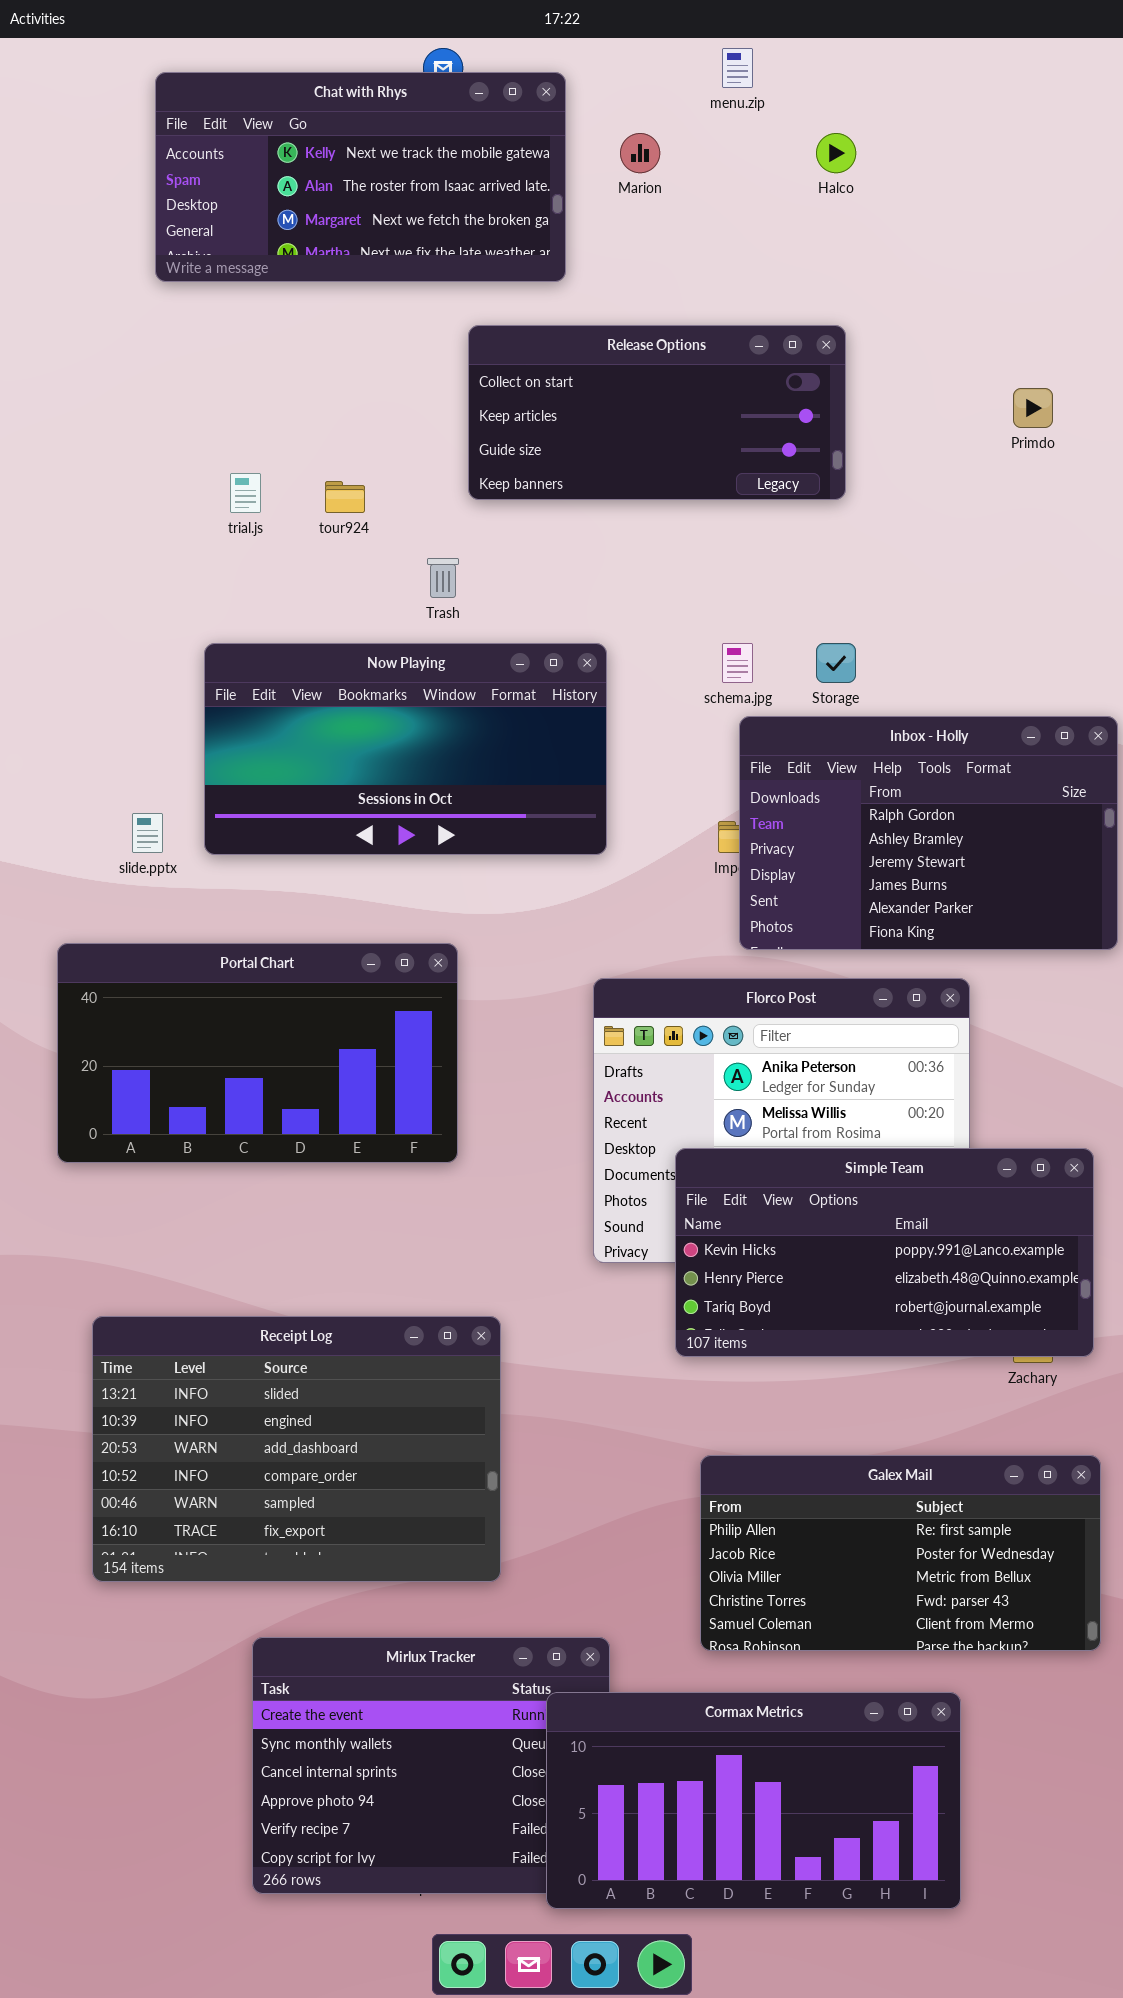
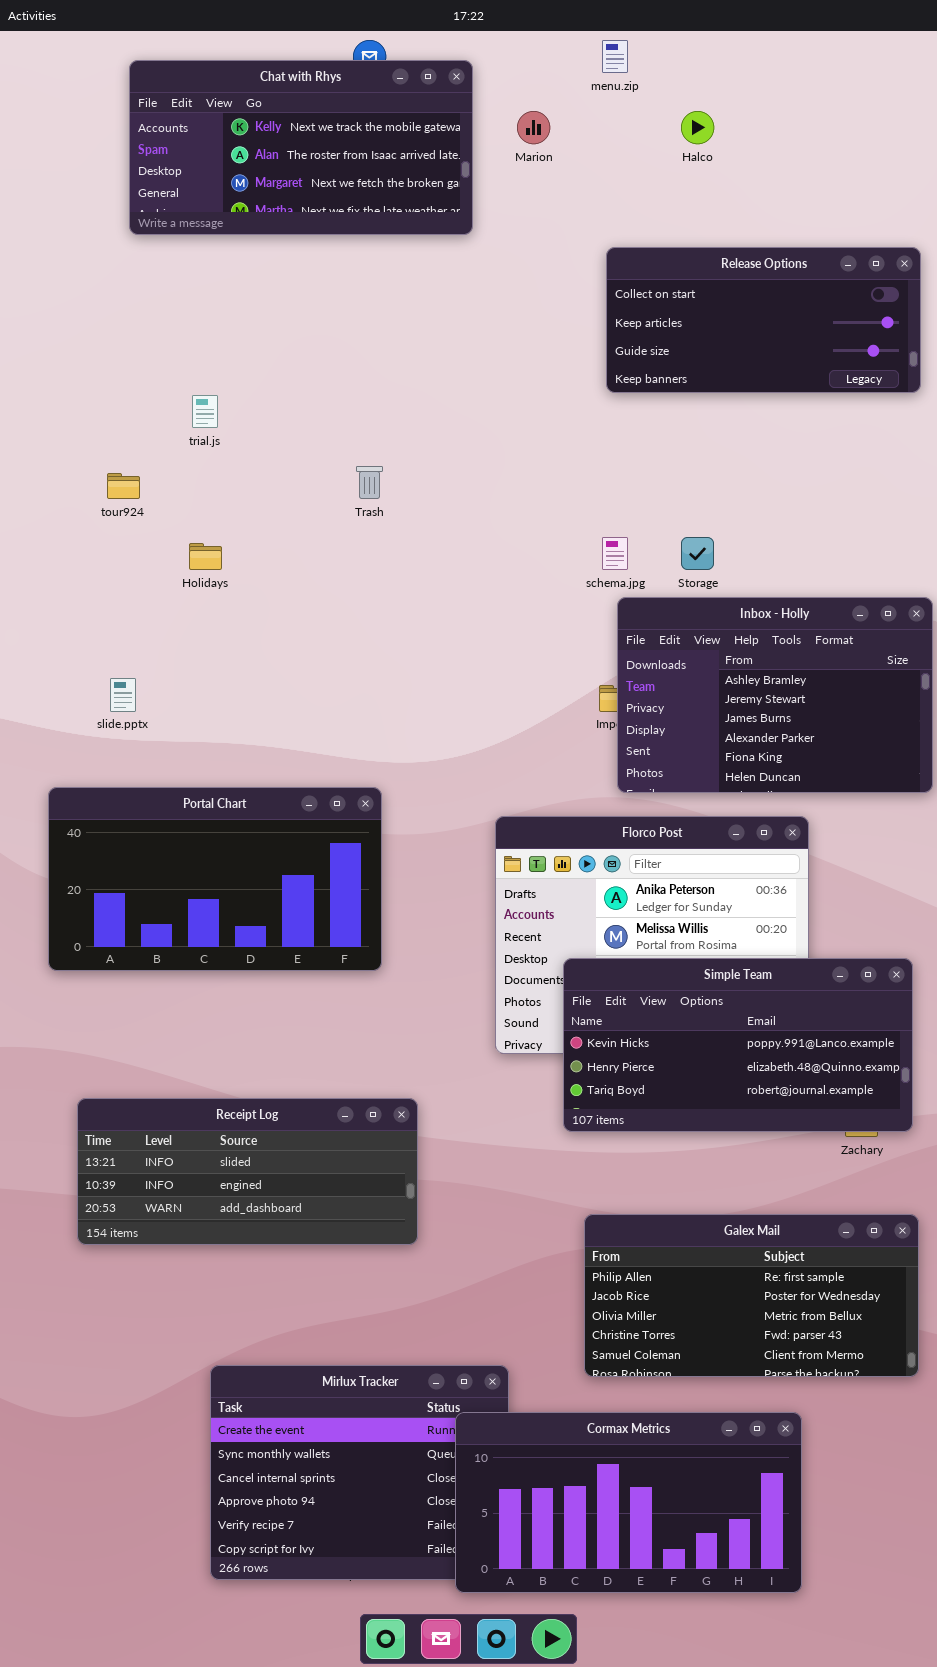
Release Options: [468,325,846,500] -> [606,247,921,393], moved
tour924: [325,481,365,513] -> [107,473,140,499], moved
Now Playing: [204,643,607,855] -> none, closed
Inbox - Holly: [739,716,1118,950] -> [617,597,933,793], scrolled down 1 row
Receipt Log: [92,1316,501,1582] -> [77,1098,418,1245], resized

